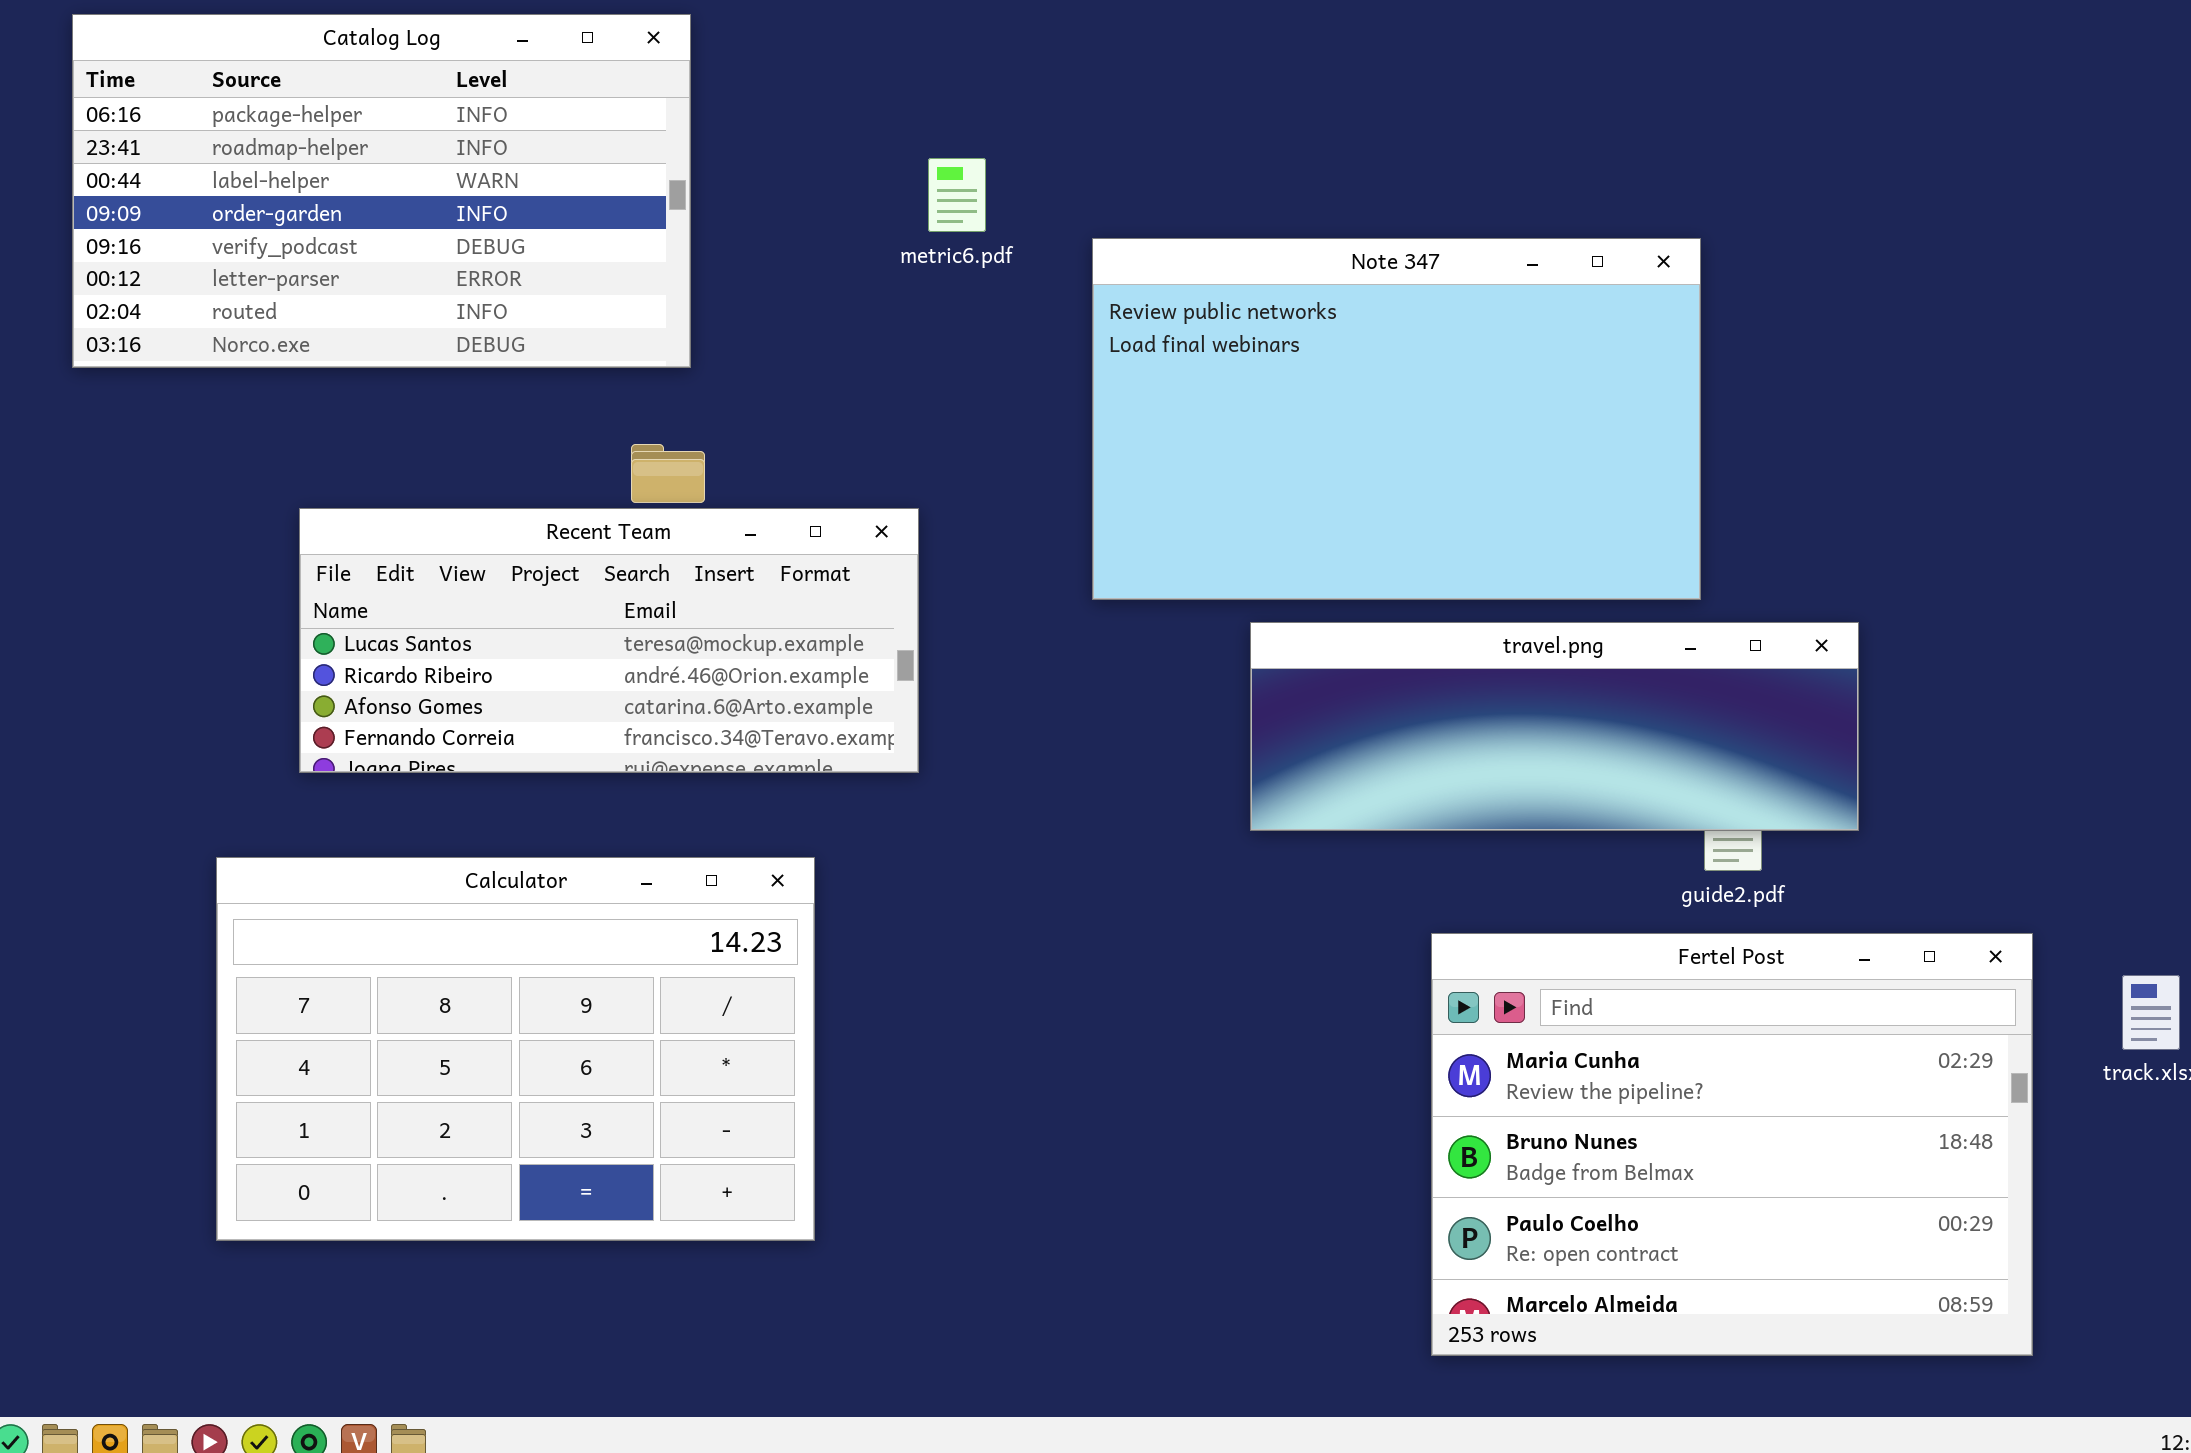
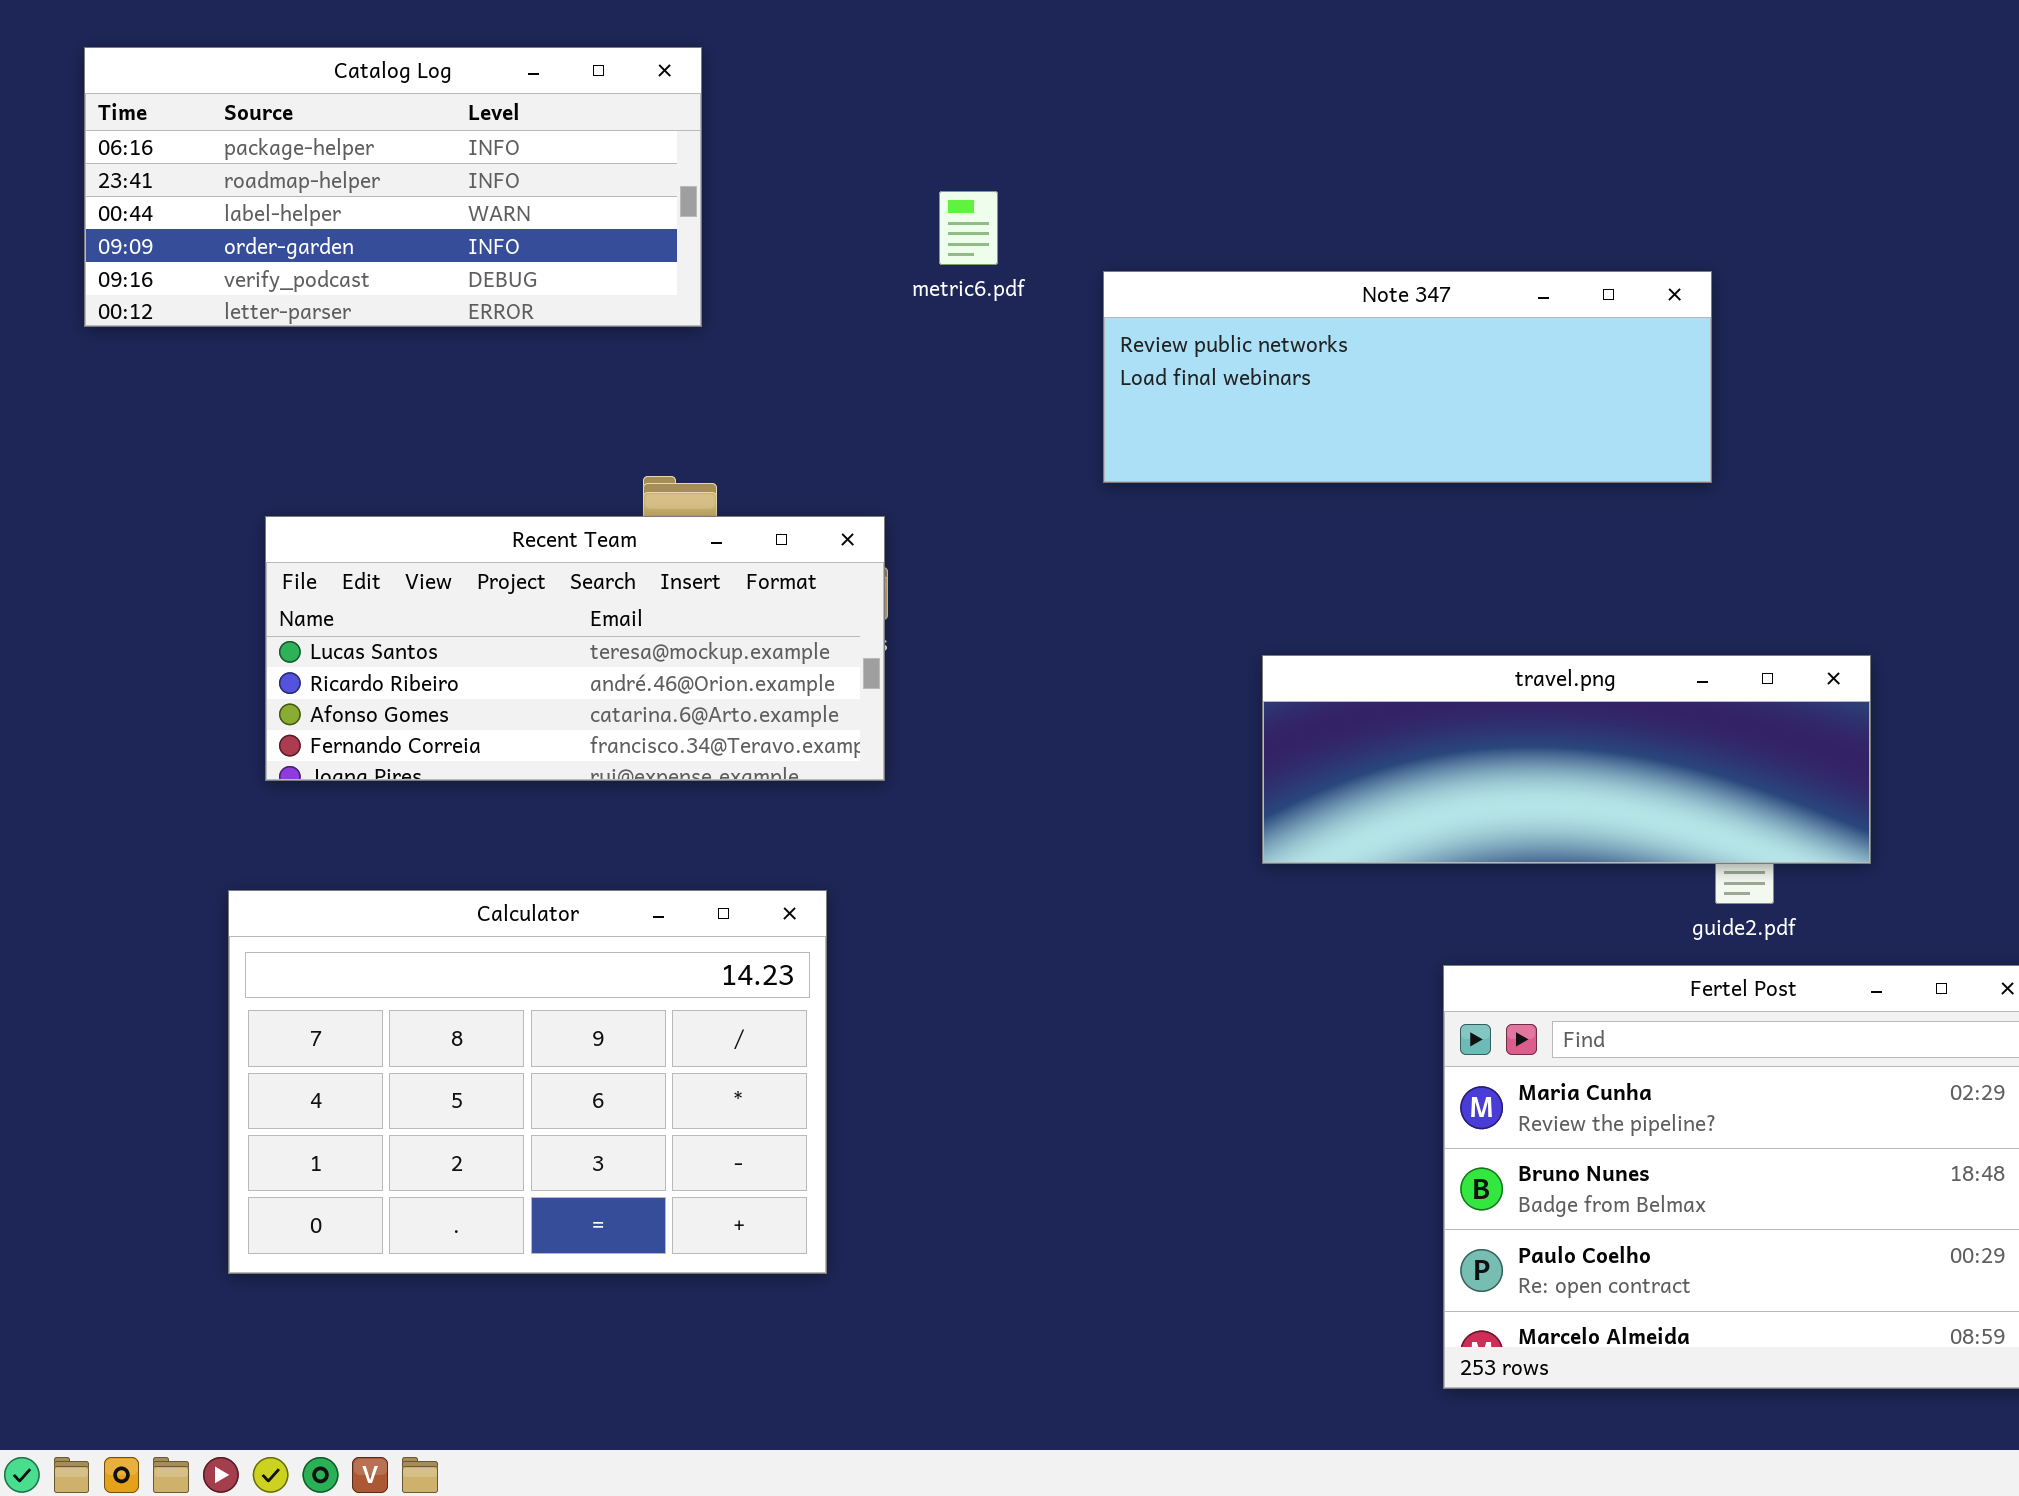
Catalog Log: [72,14,691,368] -> [84,47,702,327], resized
Note 347: [1092,238,1701,600] -> [1103,271,1712,483], resized
Recent Team: [299,508,919,773] -> [265,516,885,781], moved

